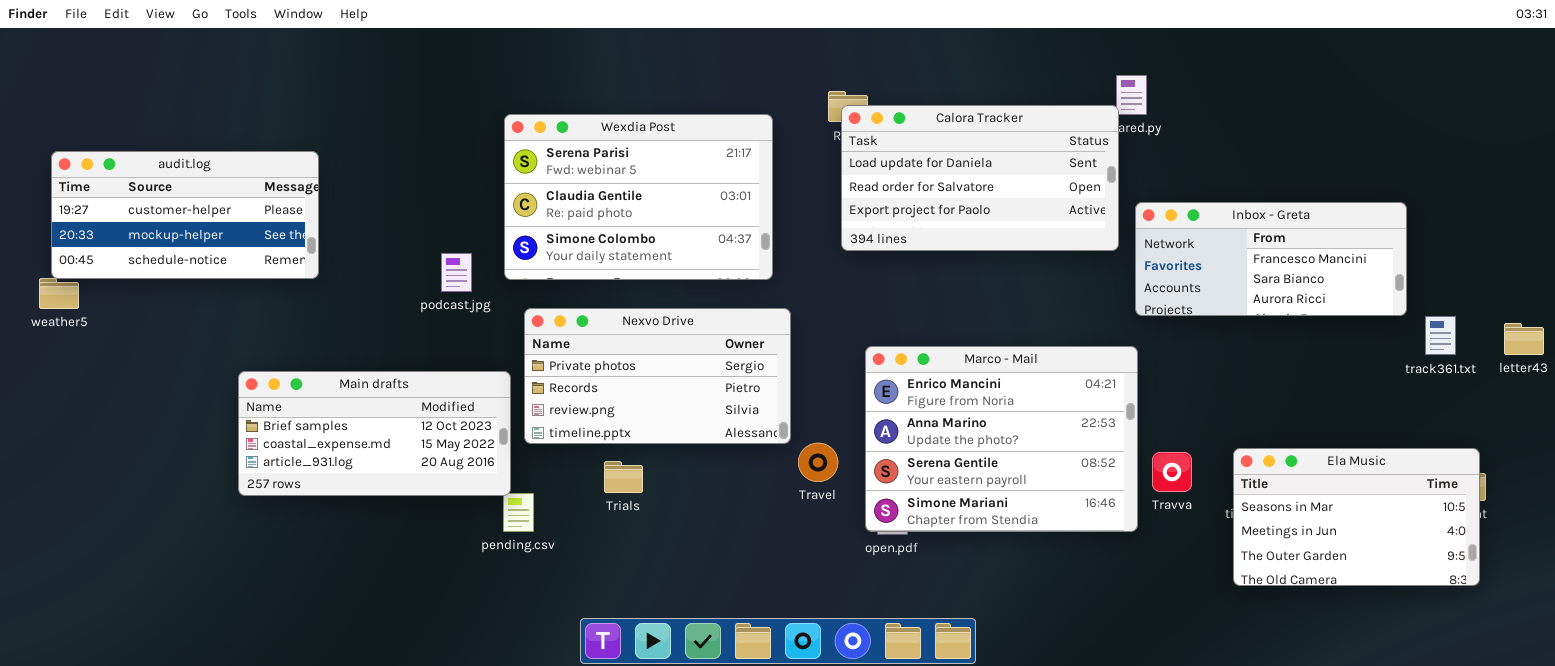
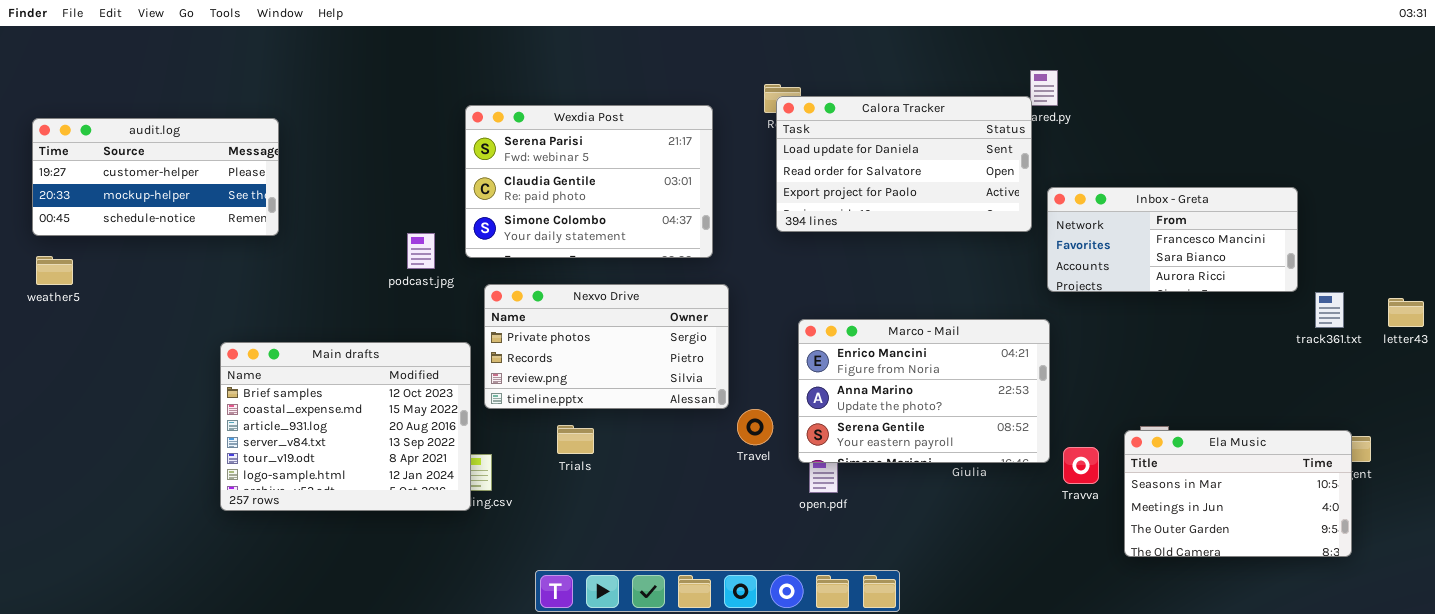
audit.log: [51,151,319,279] -> [32,118,279,236], moved
Marco - Mail: [865,346,1138,532] -> [798,319,1050,463], resized
Main drafts: [238,371,511,496] -> [220,342,471,511], resized
Ela Music: [1233,448,1480,586] -> [1124,430,1352,557], moved
Travva: [1152,452,1192,492] -> [1063,447,1099,484], moved

